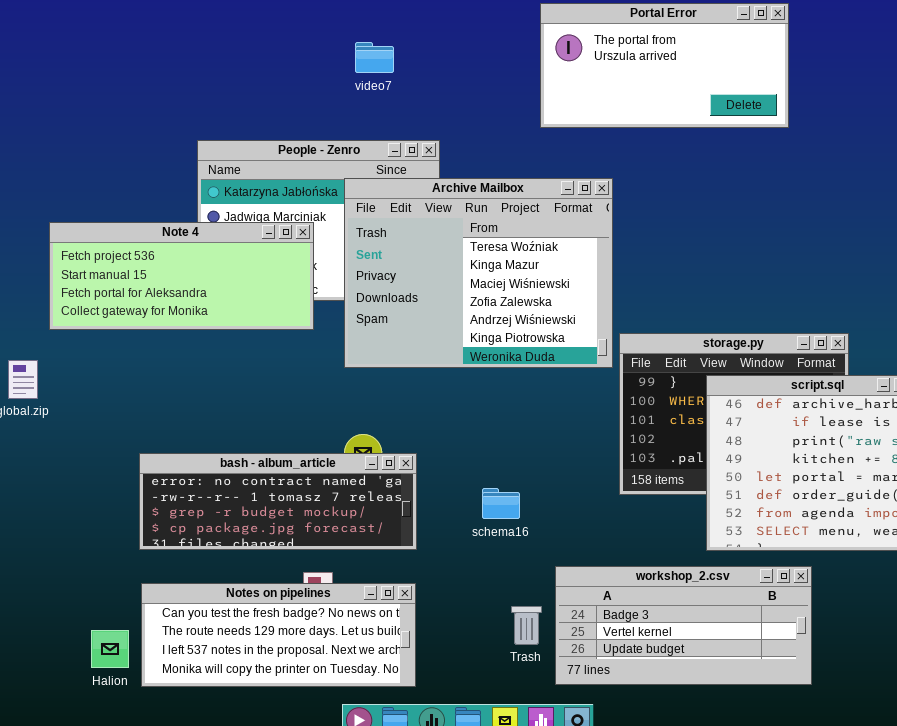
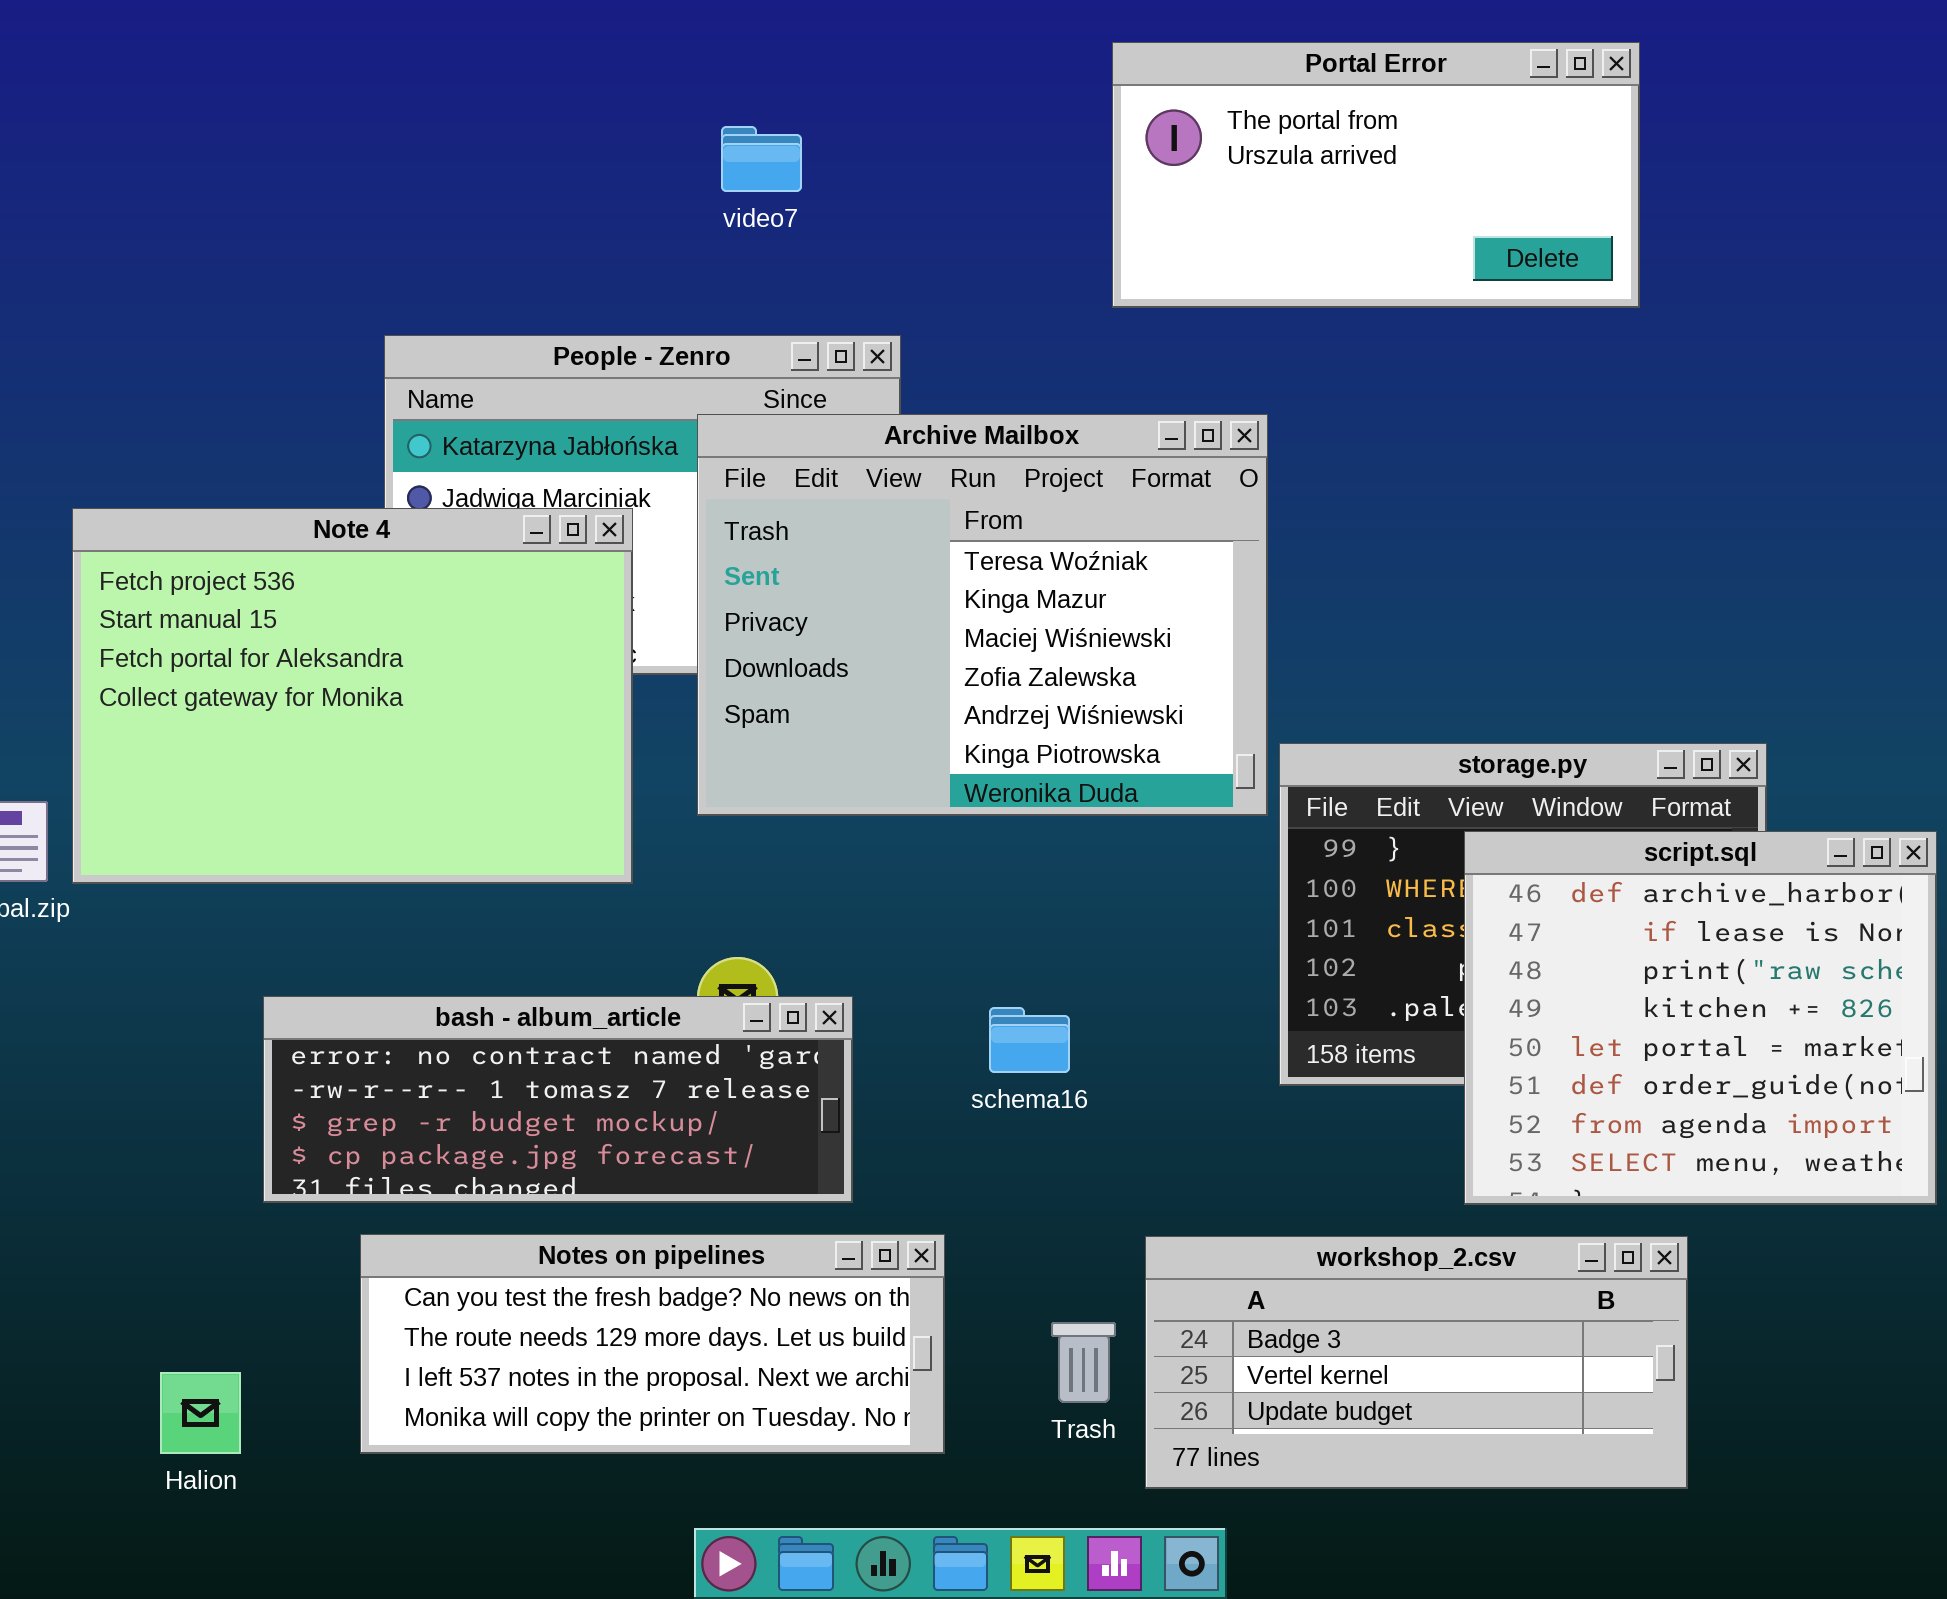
Note 4: [49,222,314,330] -> [72,508,633,884], resized
schema16: [482,488,520,519] -> [989,1007,1070,1073], moved
Notes on pipelines: [141,583,416,687] -> [360,1234,945,1454], moved

